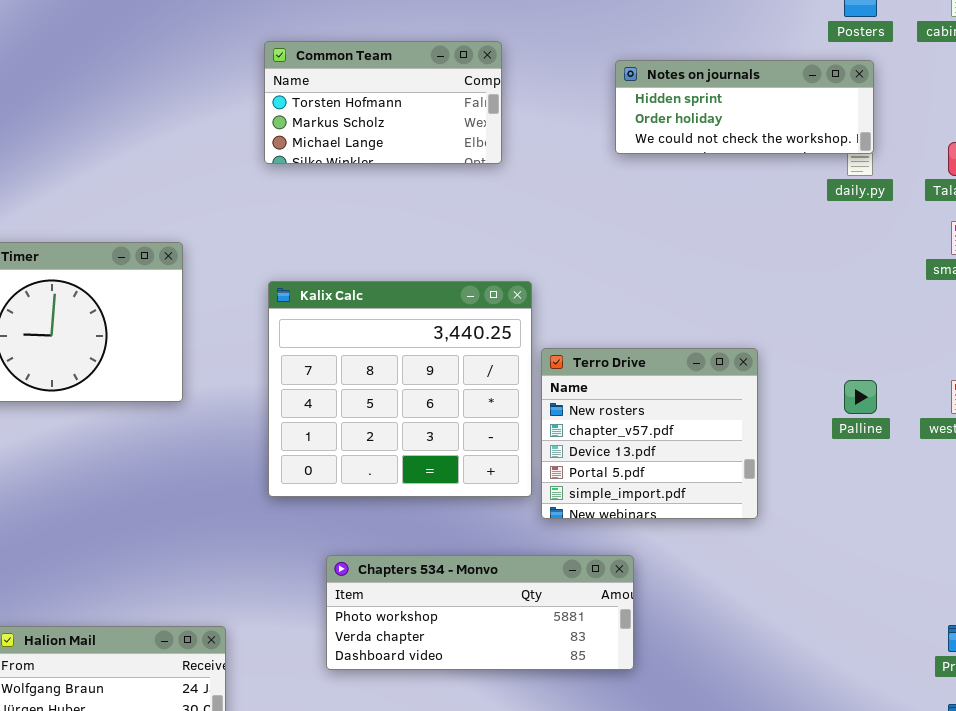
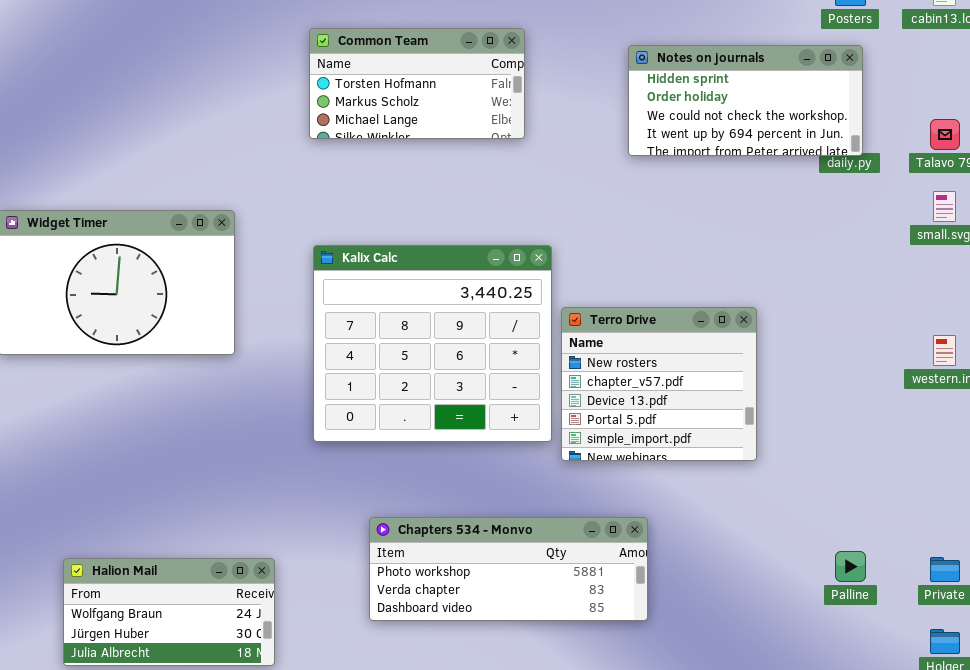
Notes on journals: [615,60,874,154] -> [628,45,863,156], resized
Palline: [844,380,877,414] -> [835,551,866,582], moved
Chapters 534 - Monvo: [326,555,634,670] -> [369,517,648,621], moved

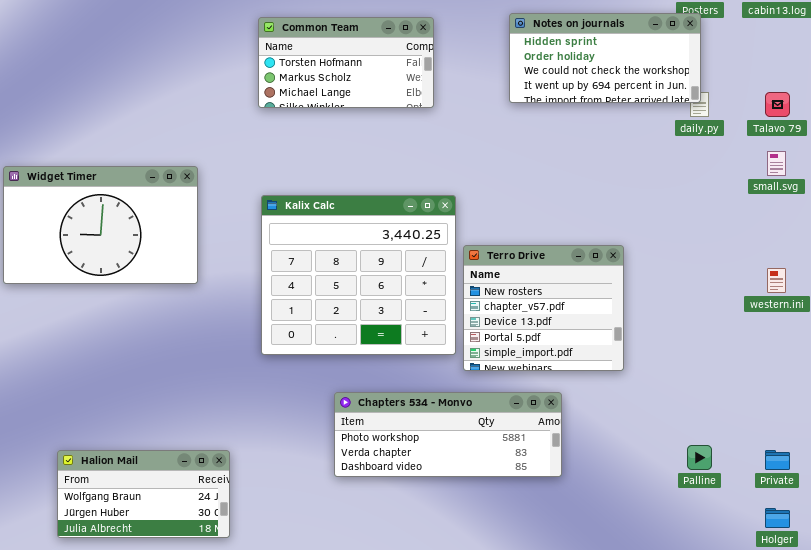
Notes on journals: [628,45,863,156] -> [509,13,701,103], moved
Chapters 534 - Monvo: [369,517,648,621] -> [334,392,562,477], moved

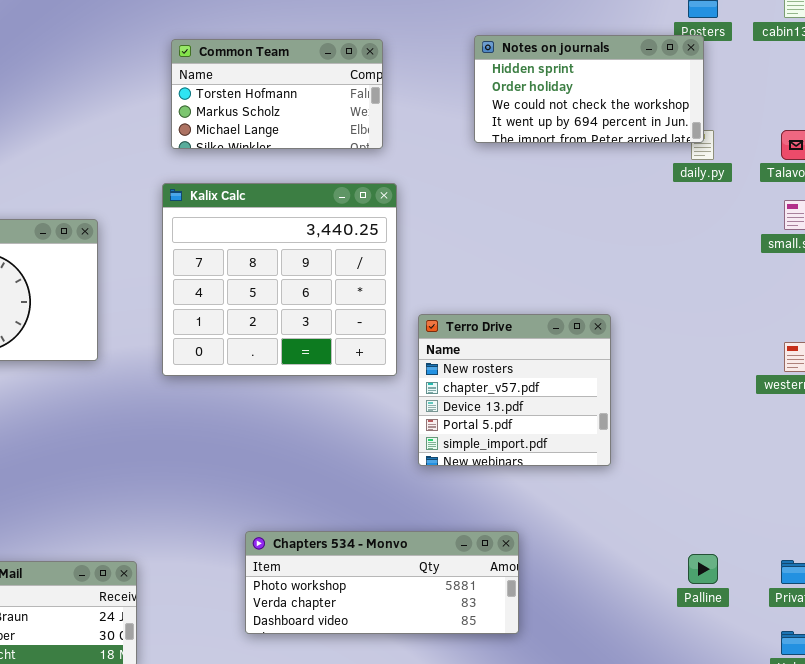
Kalix Calc: [261,195,456,355] -> [162,183,397,376], moved
Chapters 534 - Monvo: [334,392,562,477] -> [245,531,519,634], moved

